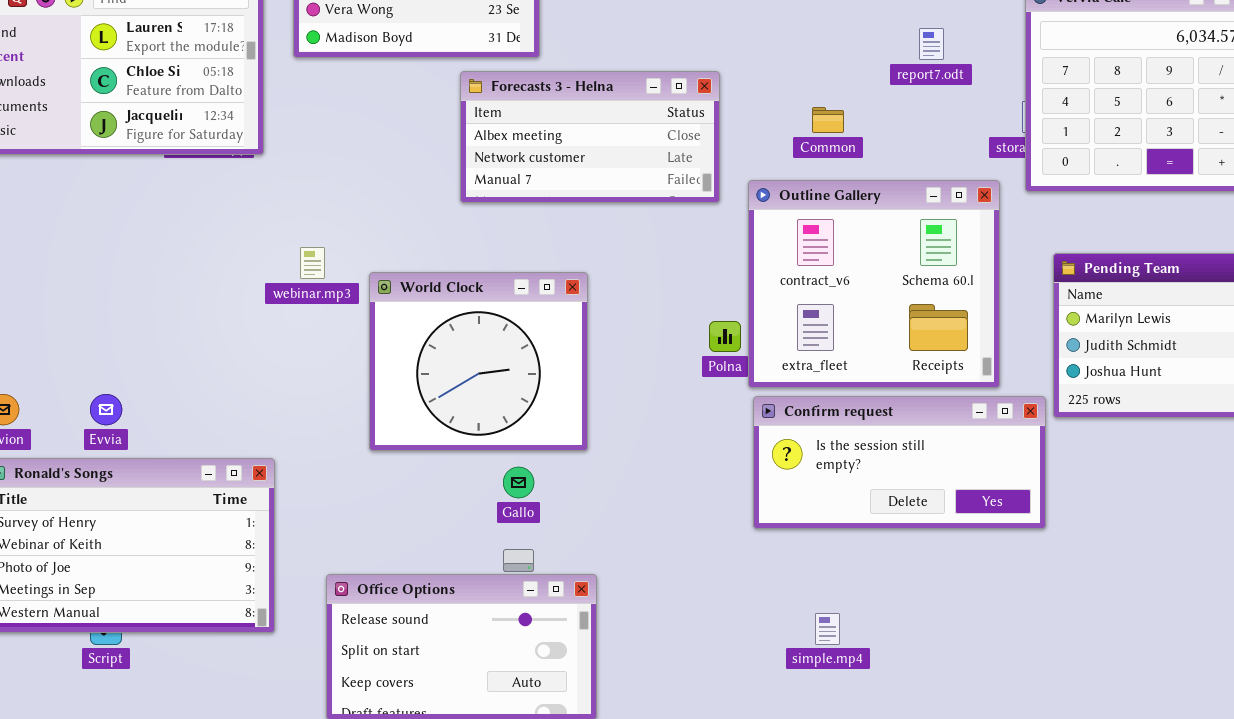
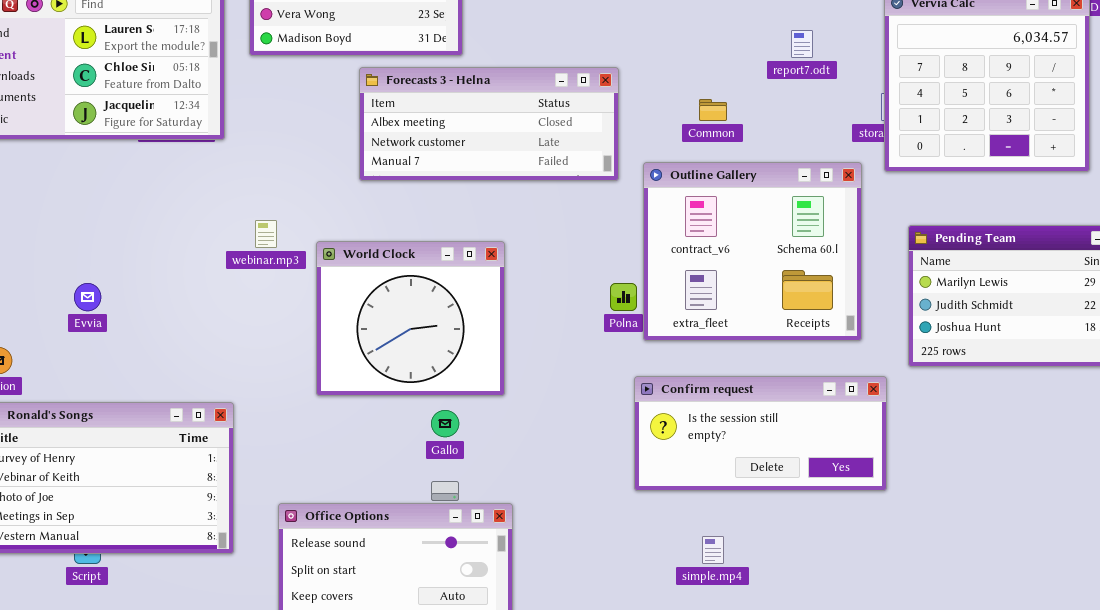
Forecasts 3 - Helna: [460,71,720,203] -> [359,67,619,181], resized
Evvia: [90,394,122,425] -> [74,283,101,311], moved
Confirm request: [753,396,1046,529] -> [634,376,887,491], moved

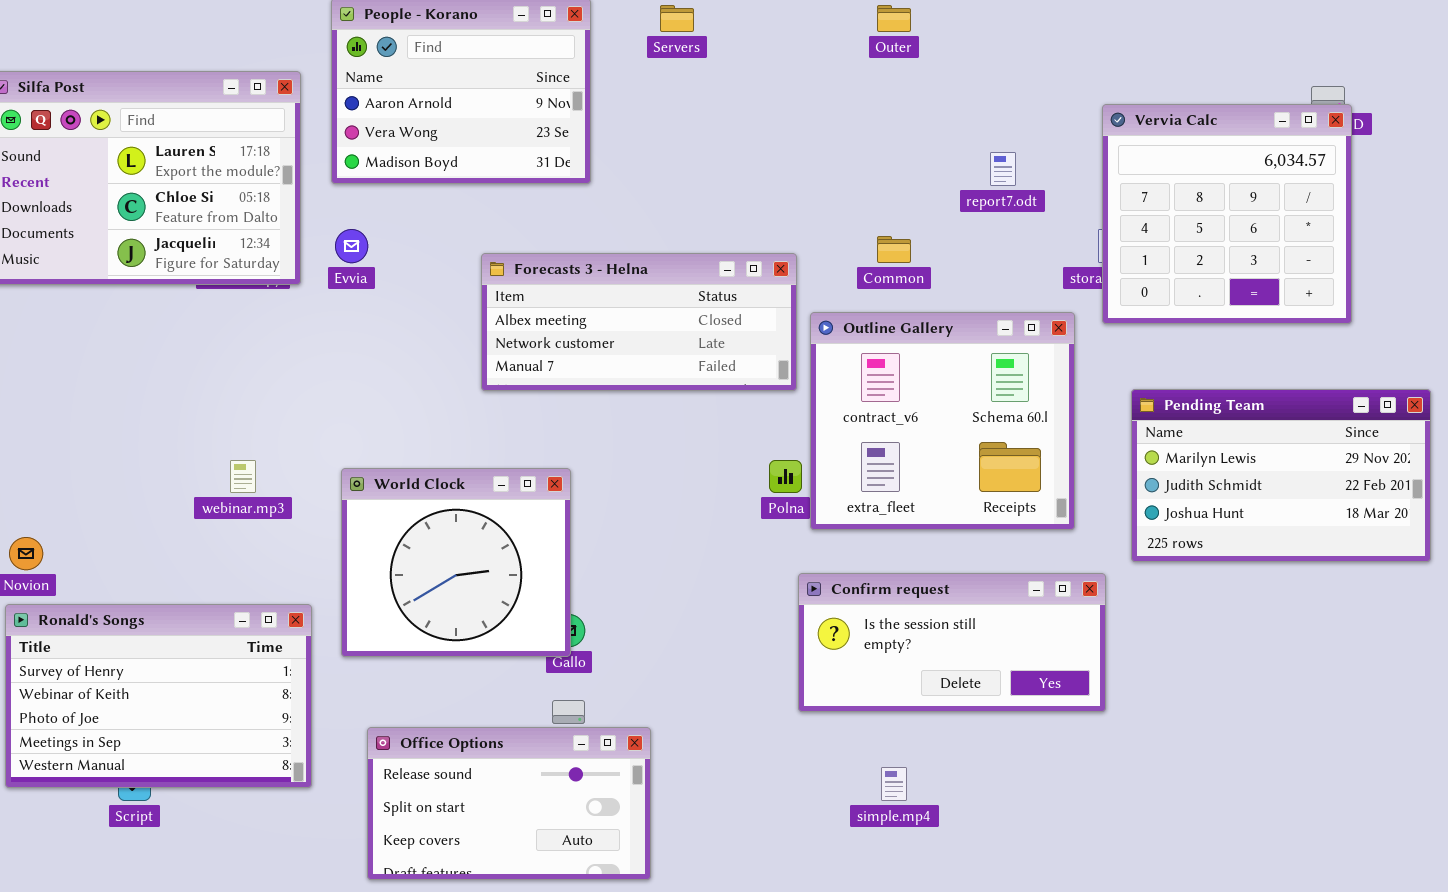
Forecasts 3 - Helna: [359,67,619,181] -> [481,253,797,391], moved
webinar.mp3: [255,220,277,248] -> [230,460,256,493], moved
World Clock: [316,241,505,396] -> [341,468,571,657], moved
Evvia: [74,283,101,311] -> [335,229,368,263], moved

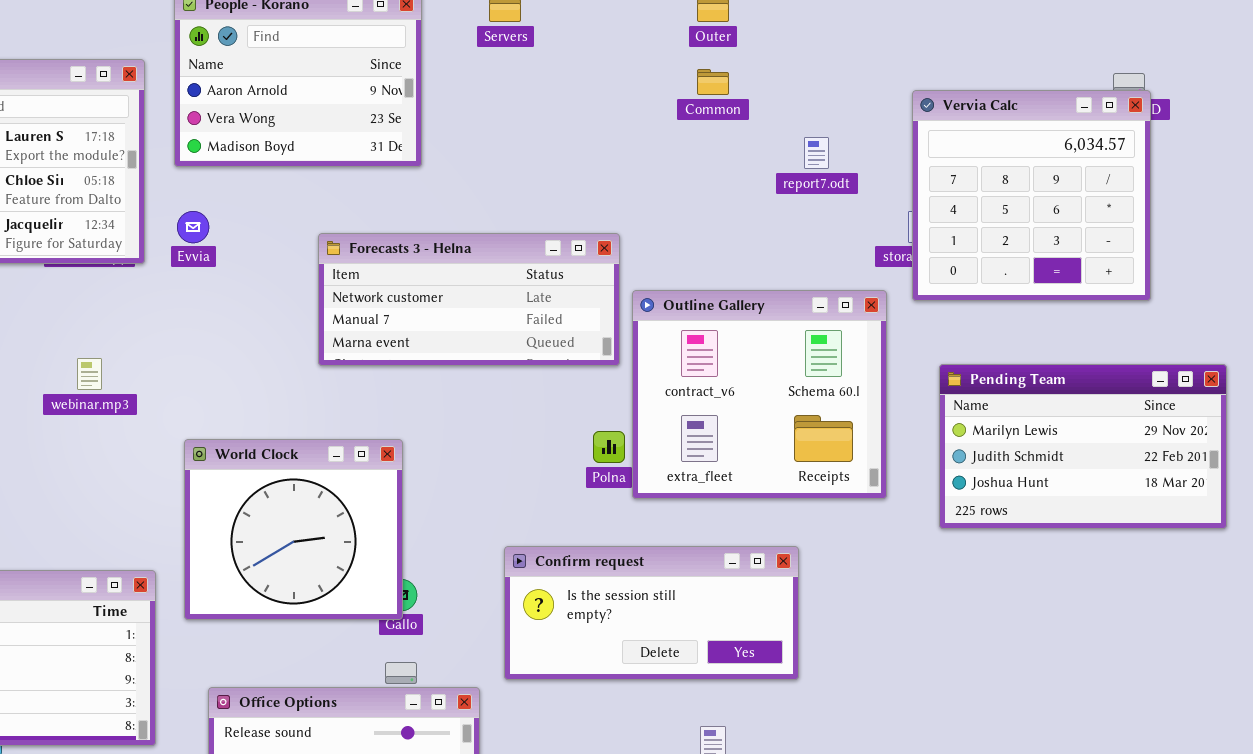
Common: [877,236,911,263] -> [697,69,729,95], moved
Forecasts 3 - Helna: [481,253,797,391] -> [318,233,620,366], scrolled down 1 row
webinar.mp3: [230,460,256,493] -> [77,358,102,390], moved
Confirm request: [798,573,1106,712] -> [504,546,799,680], moved

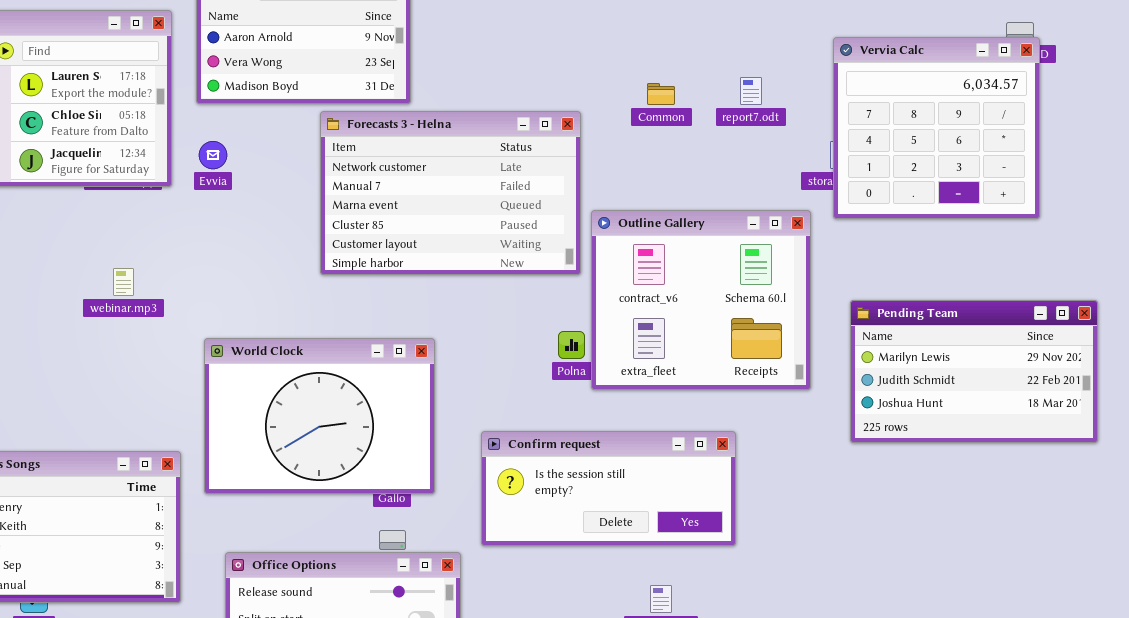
Common: [697,69,729,95] -> [647,83,675,105], moved
Forecasts 3 - Helna: [318,233,620,366] -> [320,111,581,275], resized
Pending Team: [939,364,1227,529] -> [850,300,1098,443], moved
World Clock: [184,439,403,620] -> [204,338,435,494], resized

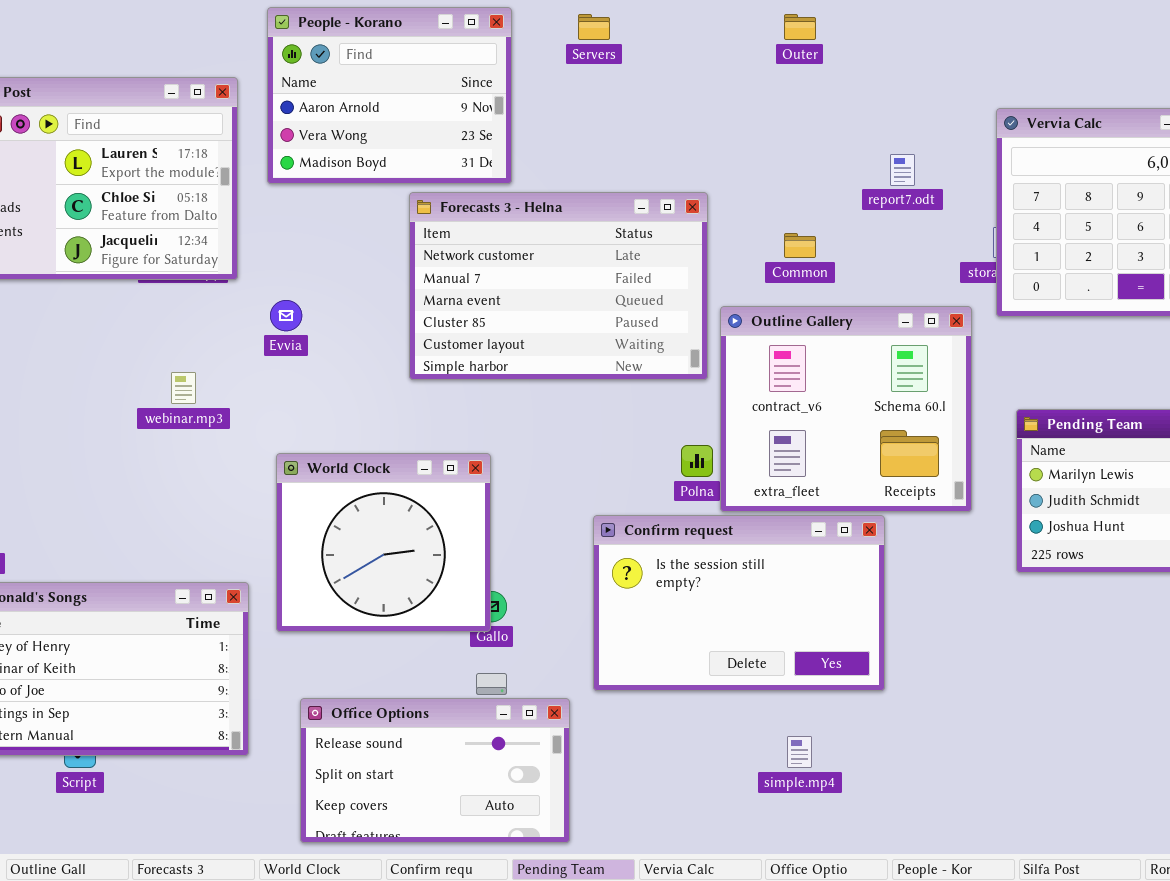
Common: [647,83,675,105] -> [784,233,816,258], moved
Evvia: [199,141,227,169] -> [270,300,302,331], moved
World Clock: [204,338,435,494] -> [276,453,491,632], resized
Confirm request: [481,431,736,546] -> [593,515,885,691], resized

